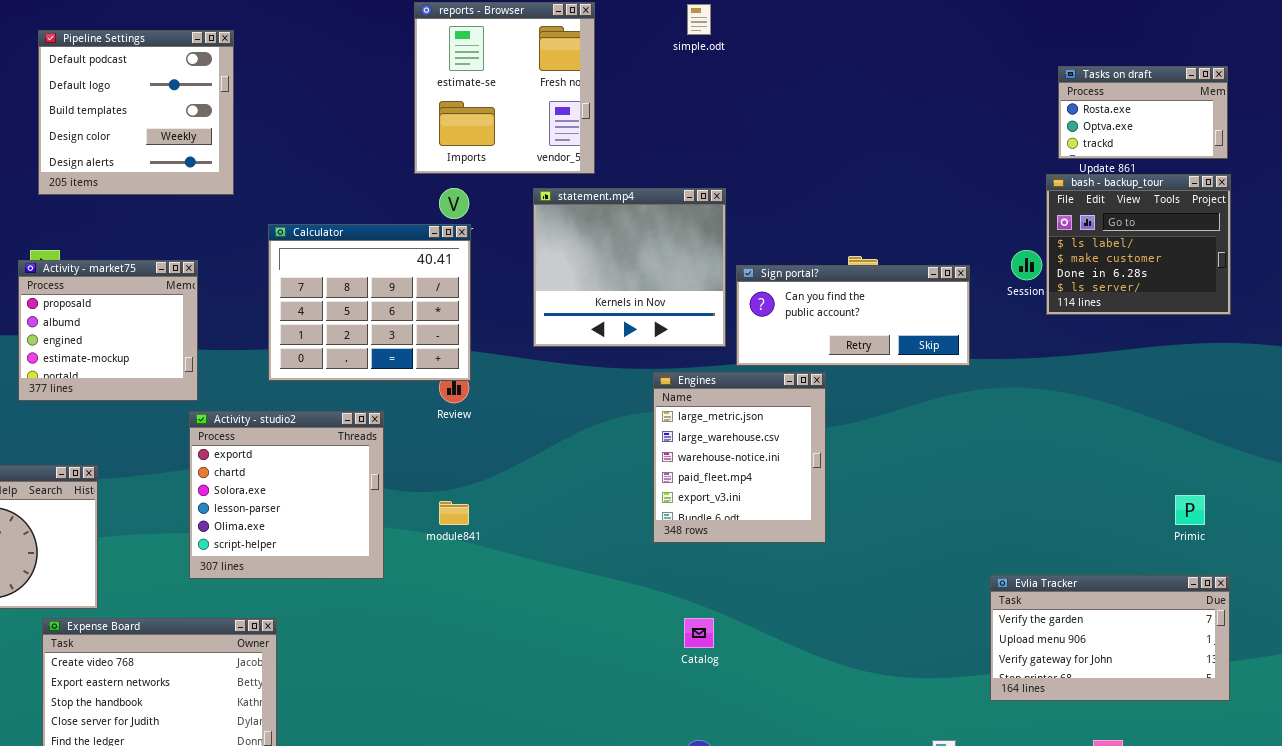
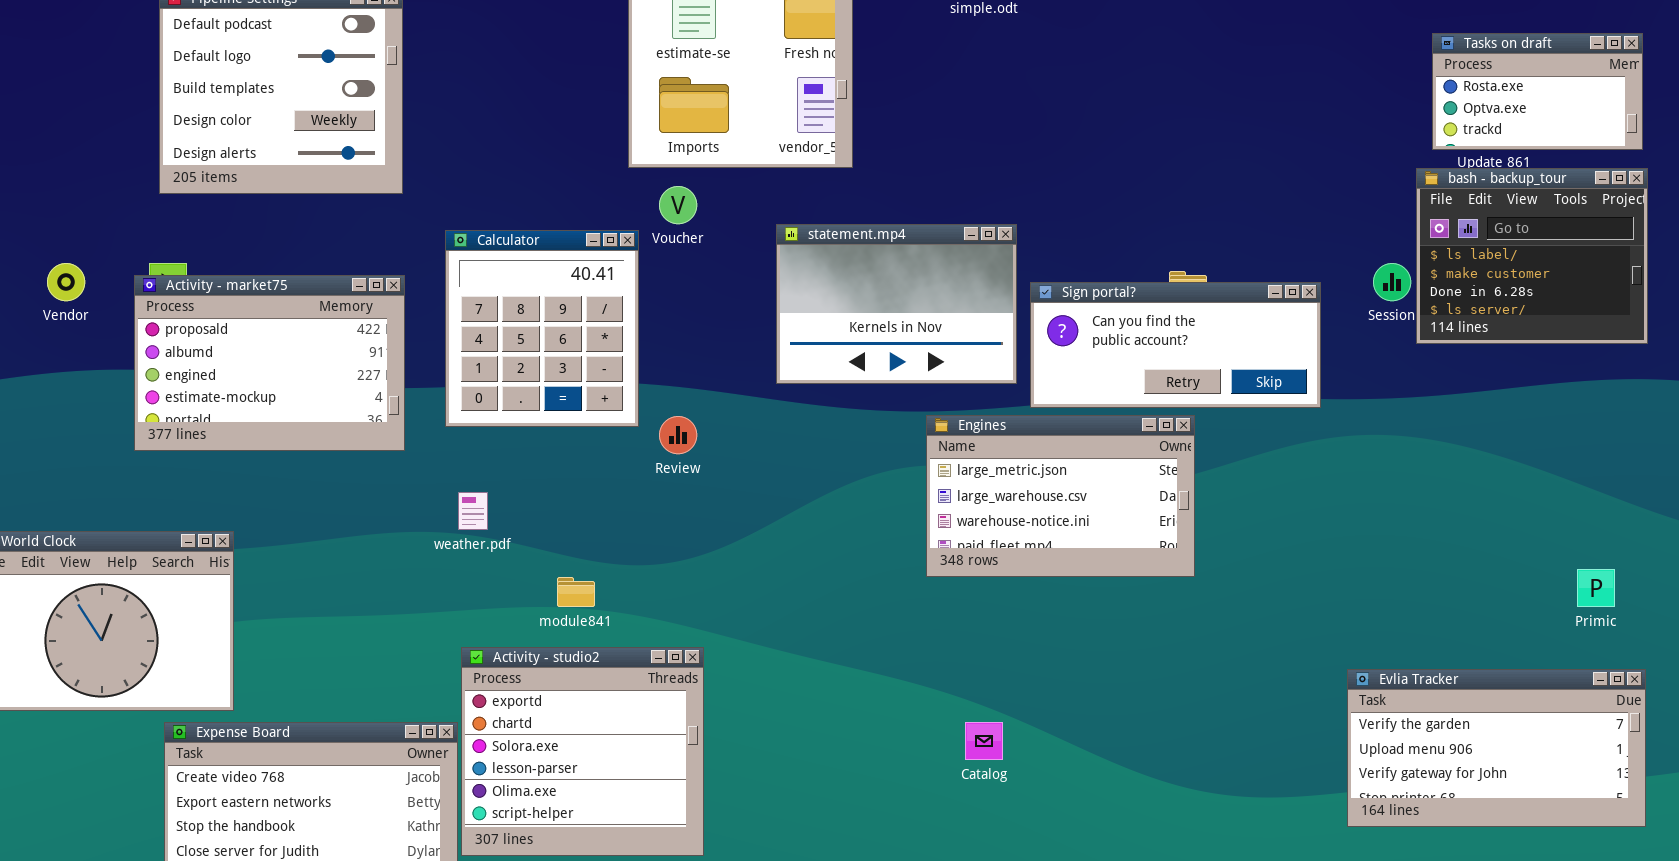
statement.mp4: [533,188,726,347] -> [776,224,1017,384], resized
Calculator: [268,224,471,381] -> [445,230,639,427], resized
Activity - market75: [18,260,198,401] -> [134,275,405,451], resized
Engines: [653,372,826,543] -> [926,415,1195,577], resized
Activity - studio2: [189,411,384,579] -> [461,647,704,856], moved
module841: [439,501,469,525] -> [557,577,595,607], moved

